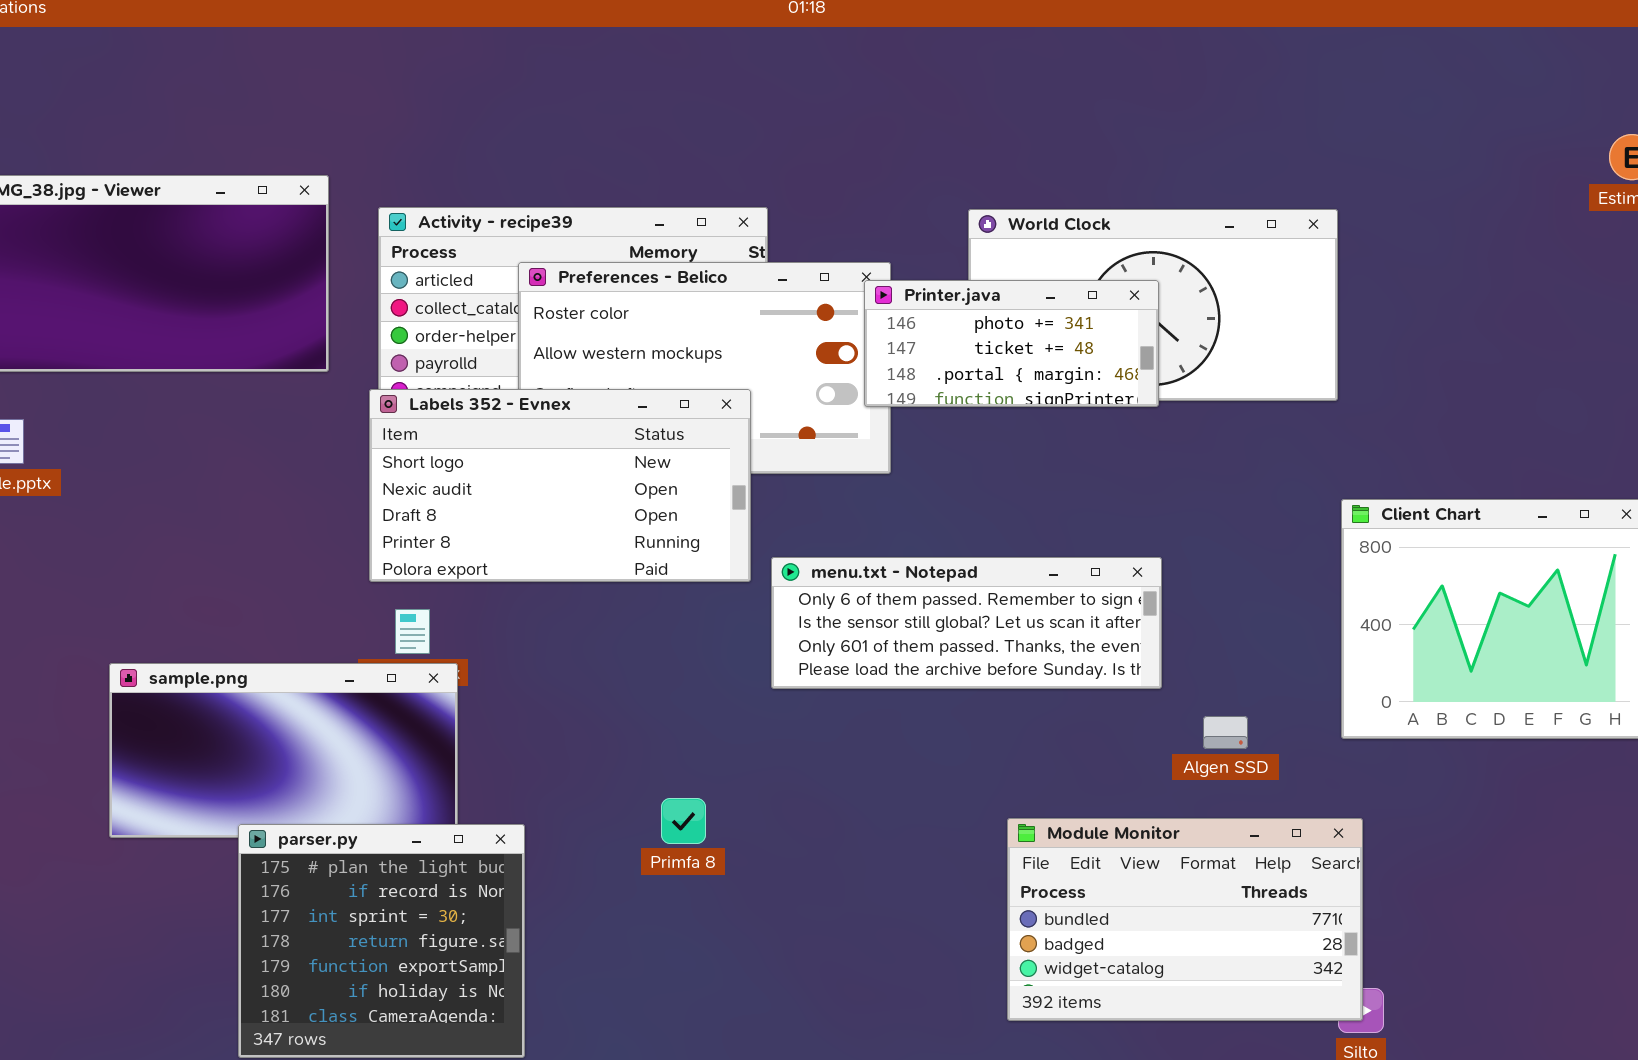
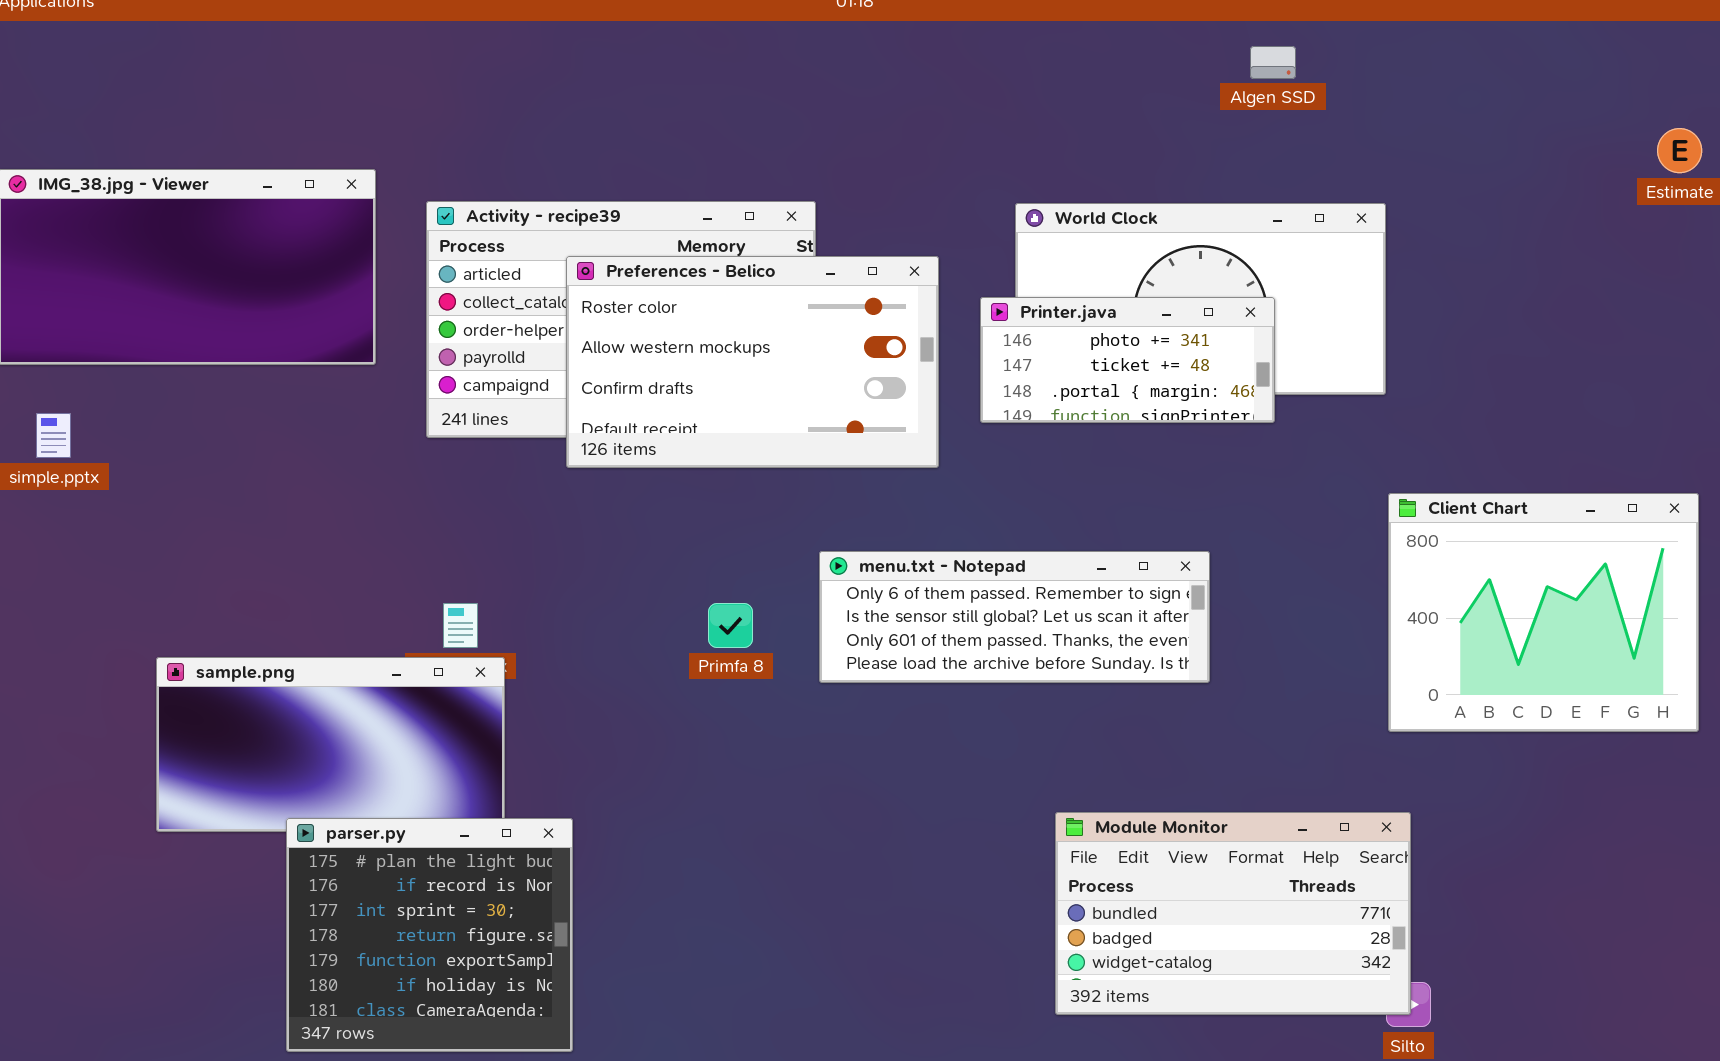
Printer.java: [864,280,1159,407] -> [980,297,1275,423], moved
Labels 352 - Evnex: [369,389,751,582] -> none, closed
Algen SSD: [1203,716,1248,749] -> [1250,46,1296,79], moved
Primfa 8: [661,798,706,844] -> [708,603,753,648], moved

